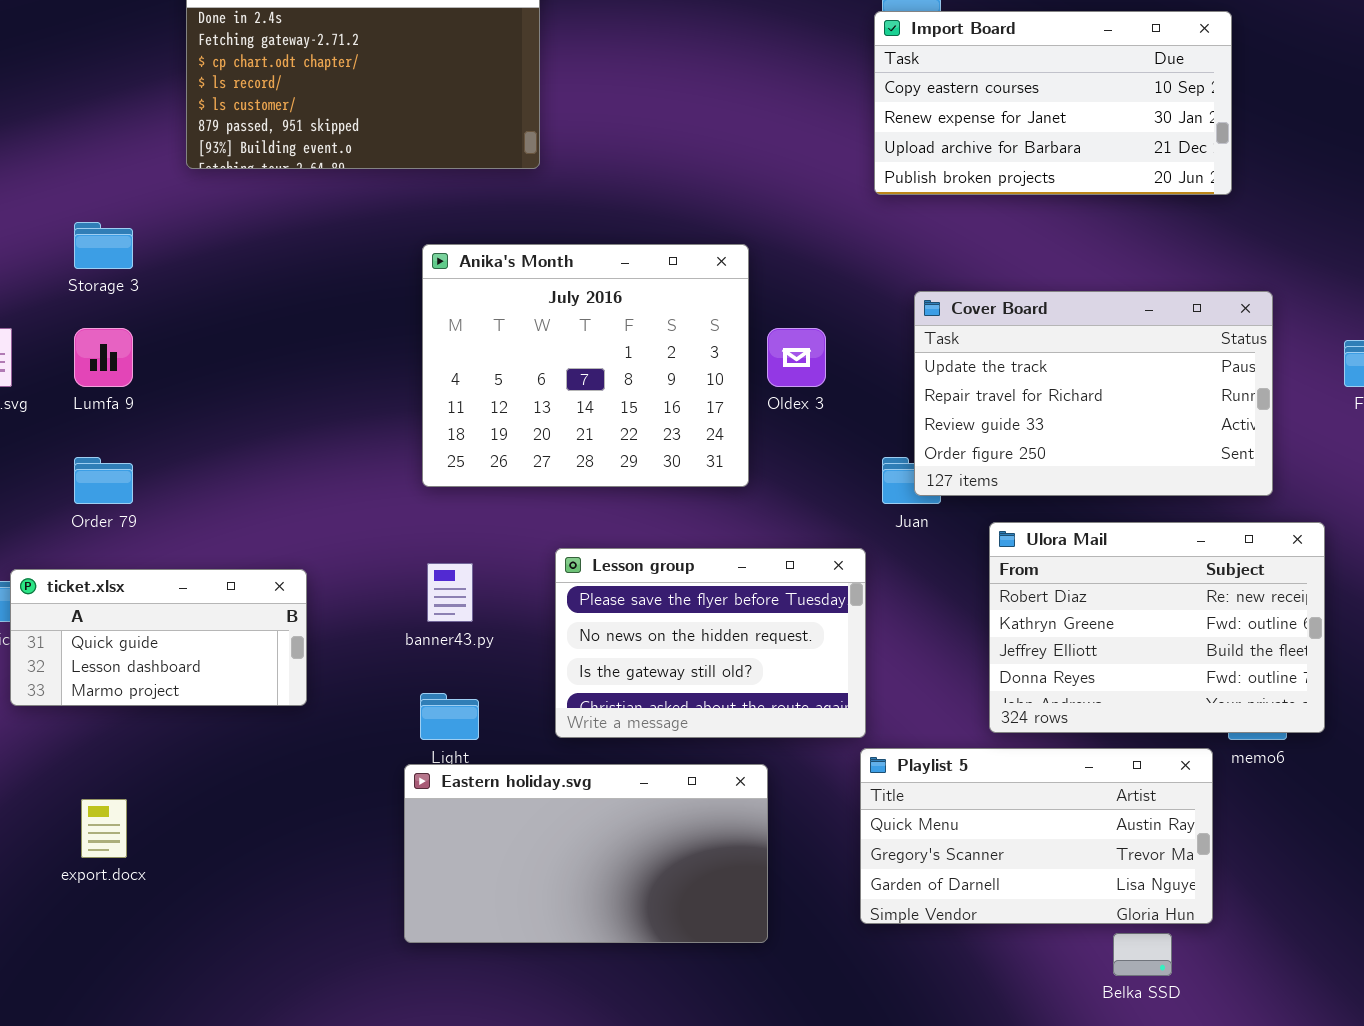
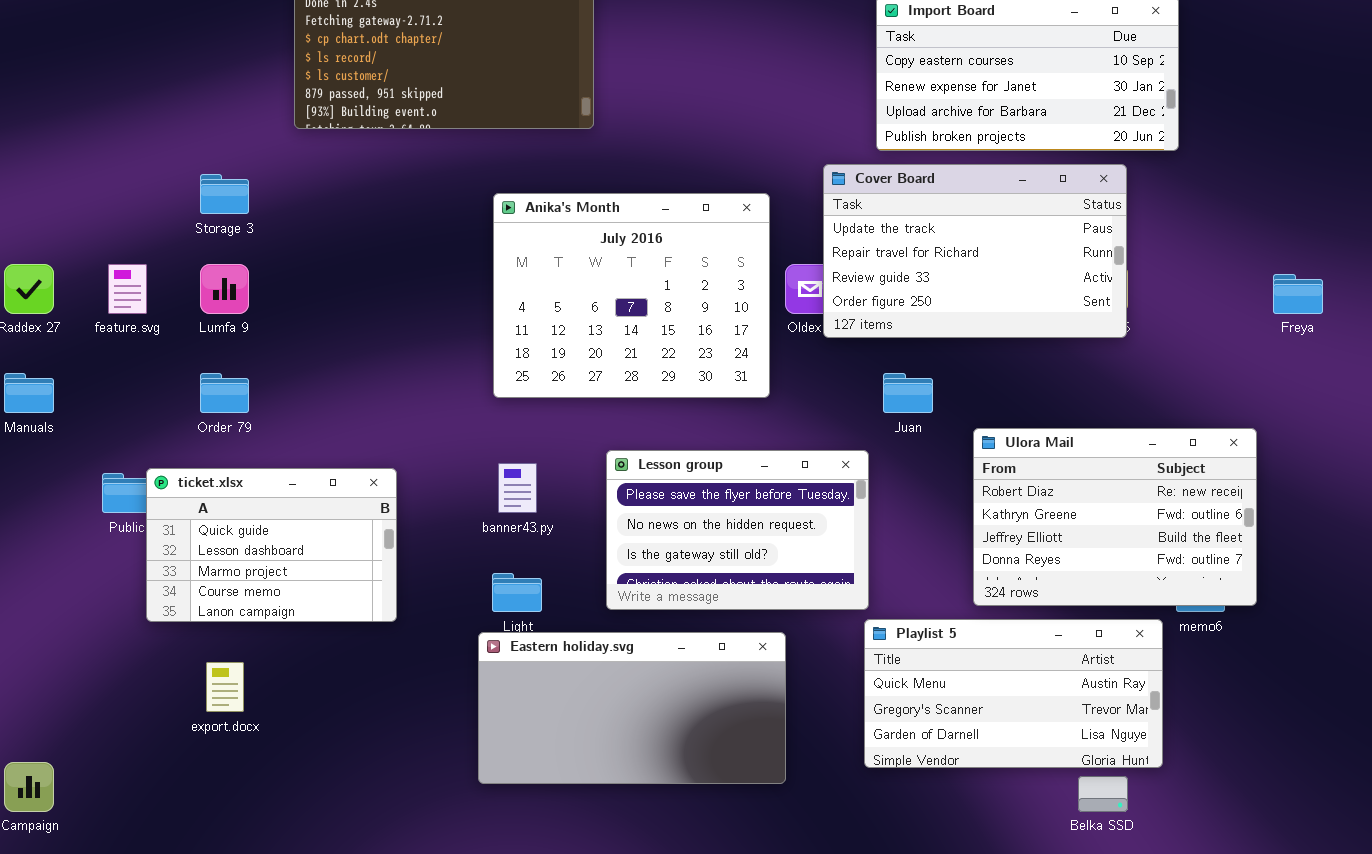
Cover Board: [914,291,1273,496] -> [823,164,1127,338], moved
ticket.xlsx: [10,569,307,706] -> [146,468,397,622], resized

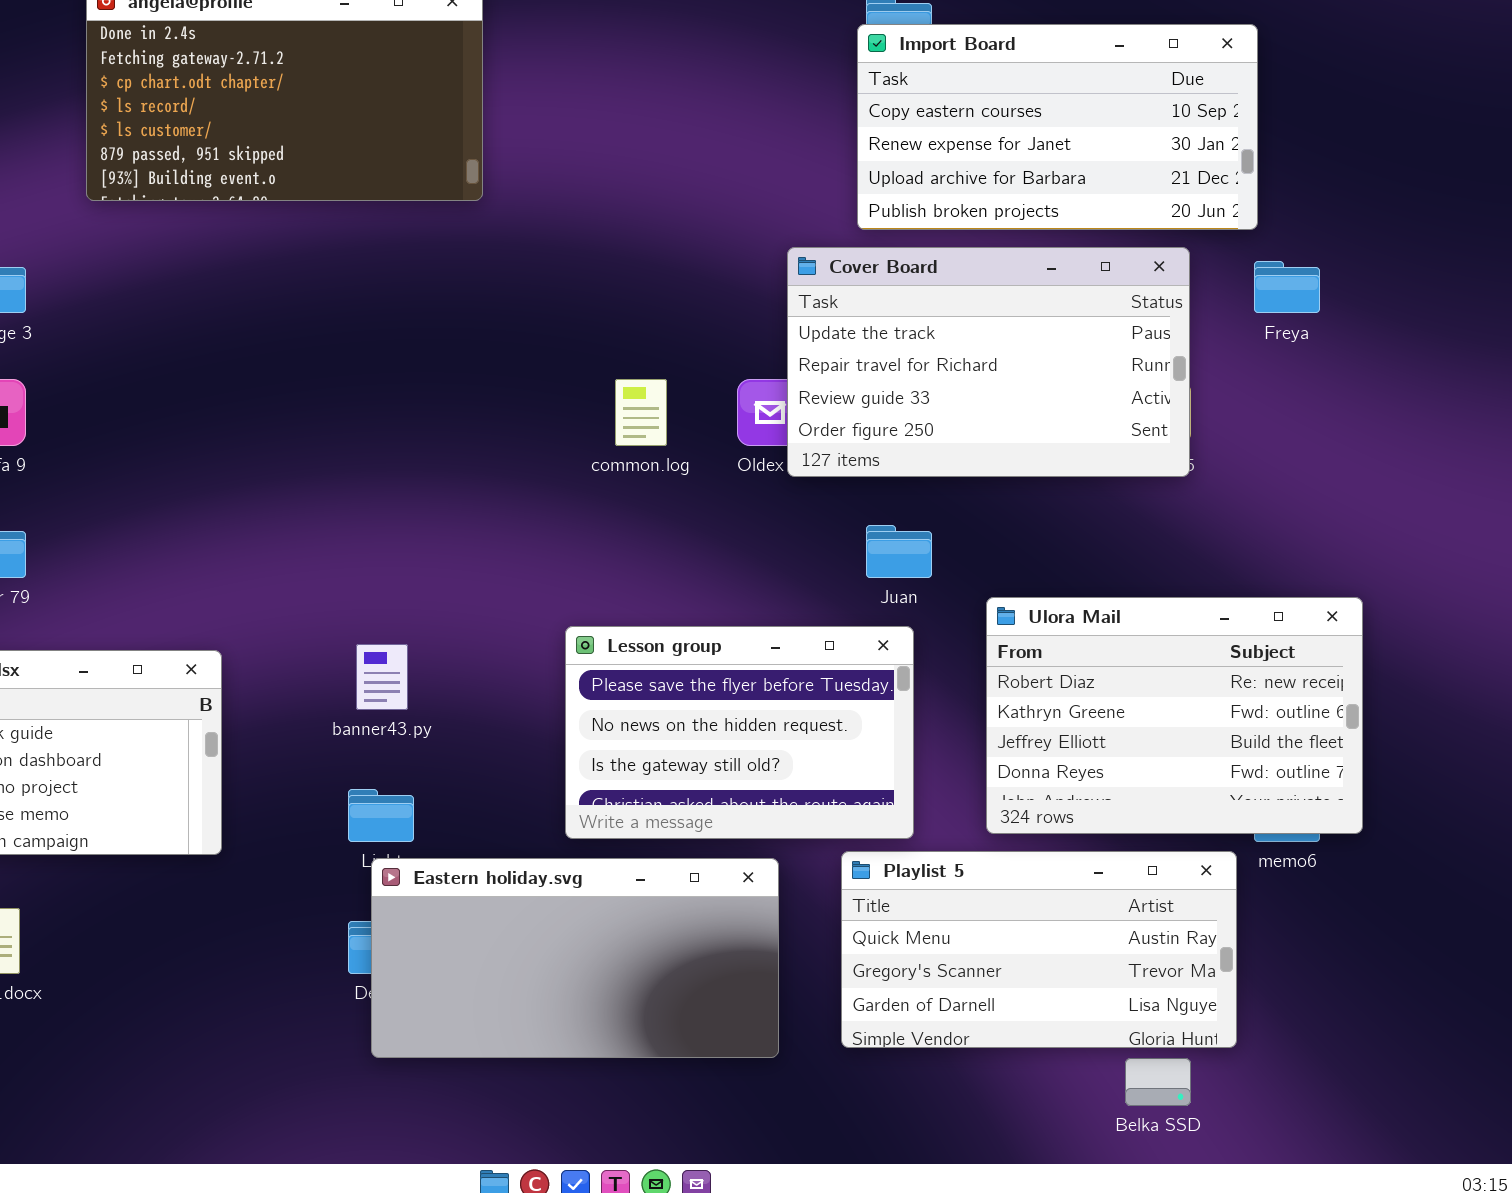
Anika's Month: [493,193,770,398] -> none, closed
Freya: [1273,274,1323,314] -> [1254,261,1320,313], moved
Lesson group: [606,450,869,610] -> [565,626,914,839], moved
Eastern holiday.svg: [478,632,786,784] -> [371,858,779,1058], moved

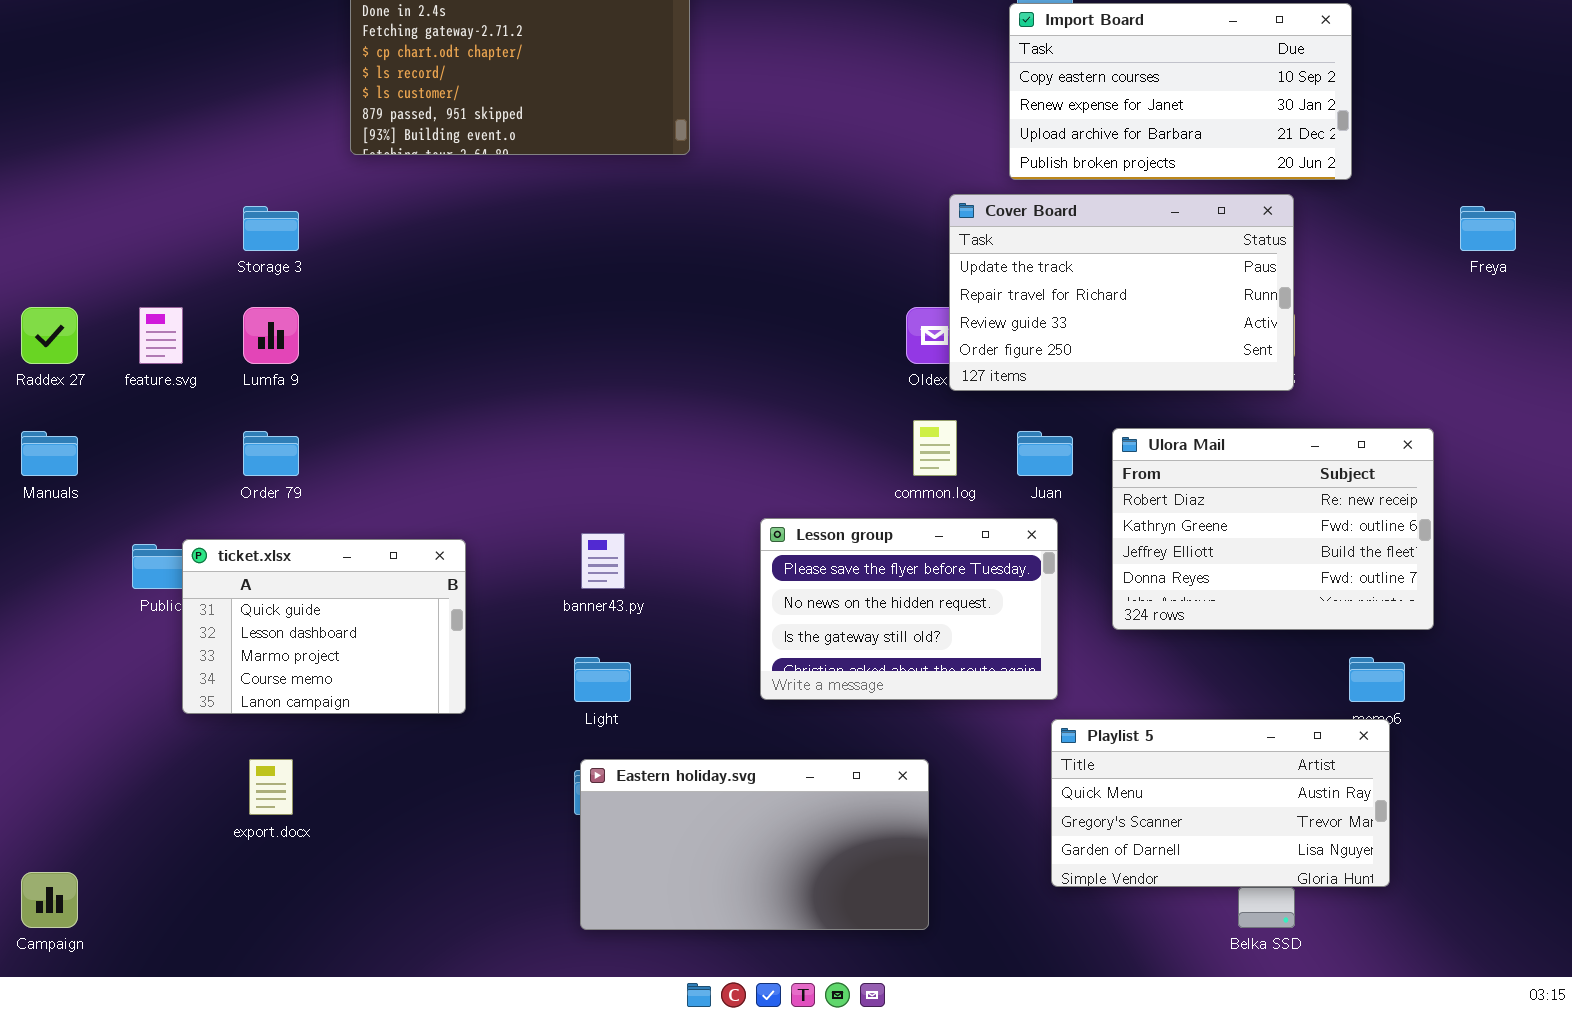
Freya: [1254,261,1320,313] -> [1460,206,1516,251], moved
common.log: [615,379,667,446] -> [913,420,957,476], moved
Ulora Mail: [986,597,1363,834] -> [1112,428,1434,630], moved
Playlist 5: [841,851,1237,1048] -> [1051,719,1390,887], moved
Eastern holiday.svg: [371,858,779,1058] -> [580,759,929,930], moved

